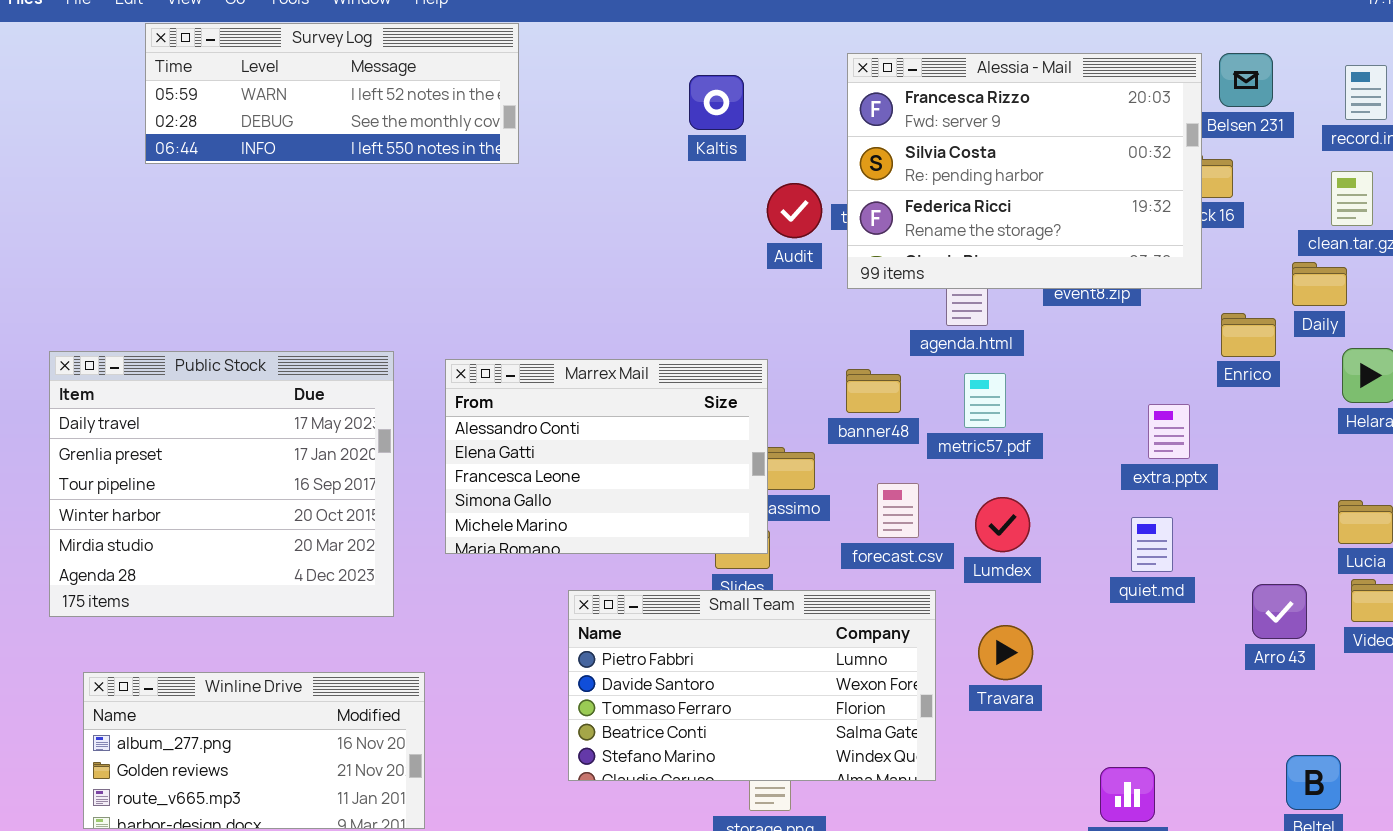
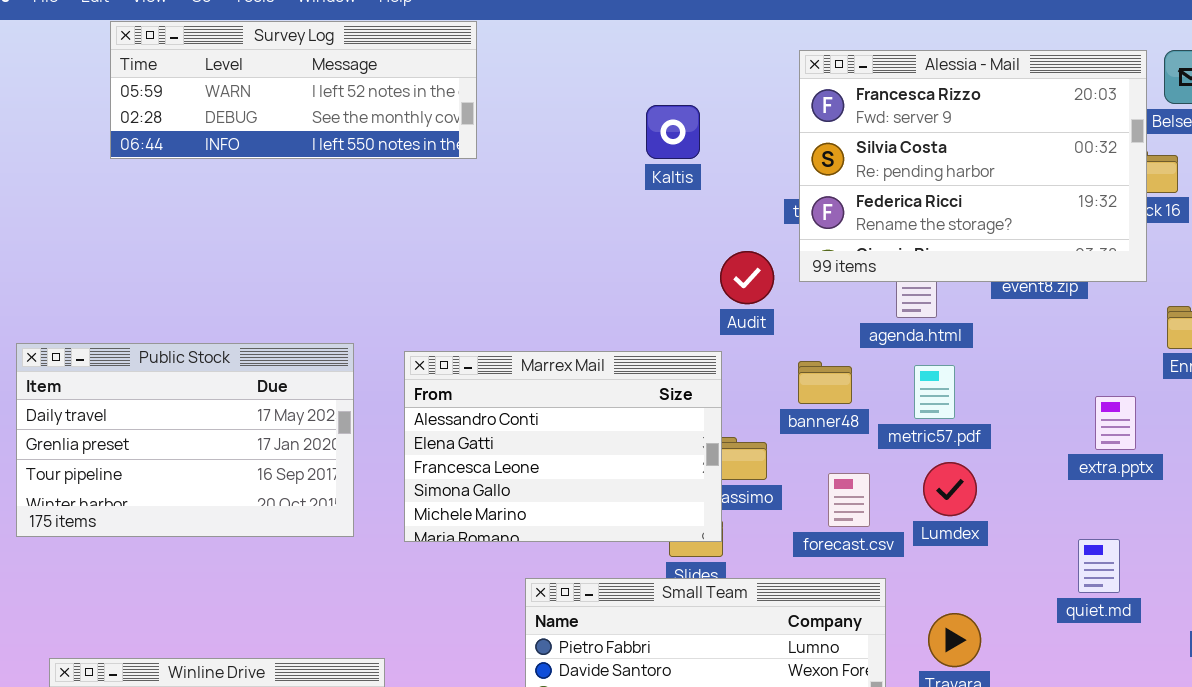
Kaltis: [689,75,744,130] -> [646,105,700,159], moved
Audit: [767,183,822,238] -> [720,251,774,304], moved
Public Stock: [49,351,394,617] -> [16,343,354,537], resized
Lumdex: [975,497,1030,552] -> [923,462,977,516], moved
quiet.md: [1131,517,1173,572] -> [1078,539,1120,593], moved

